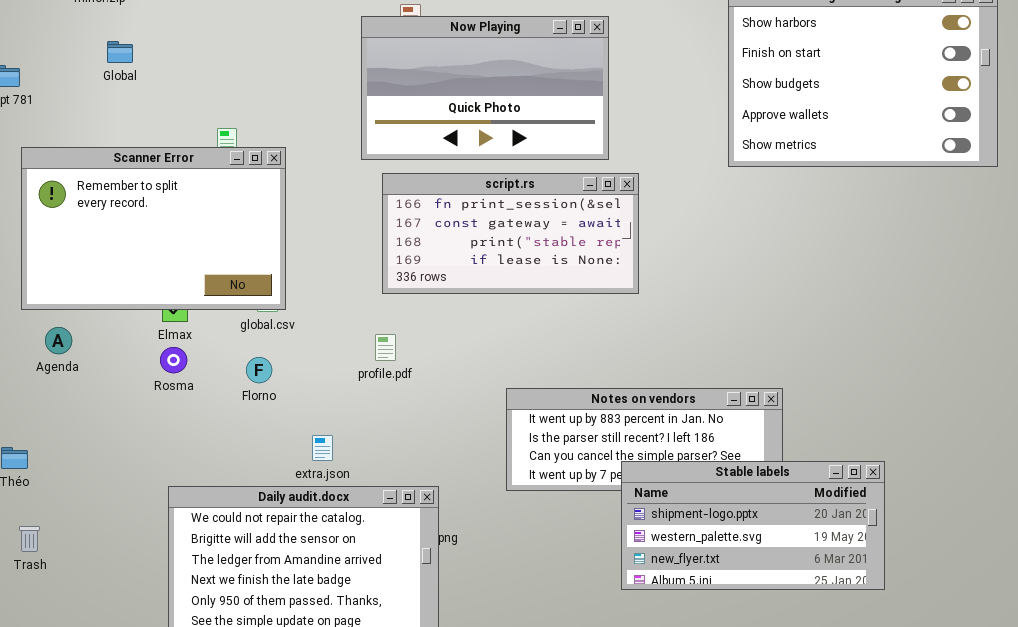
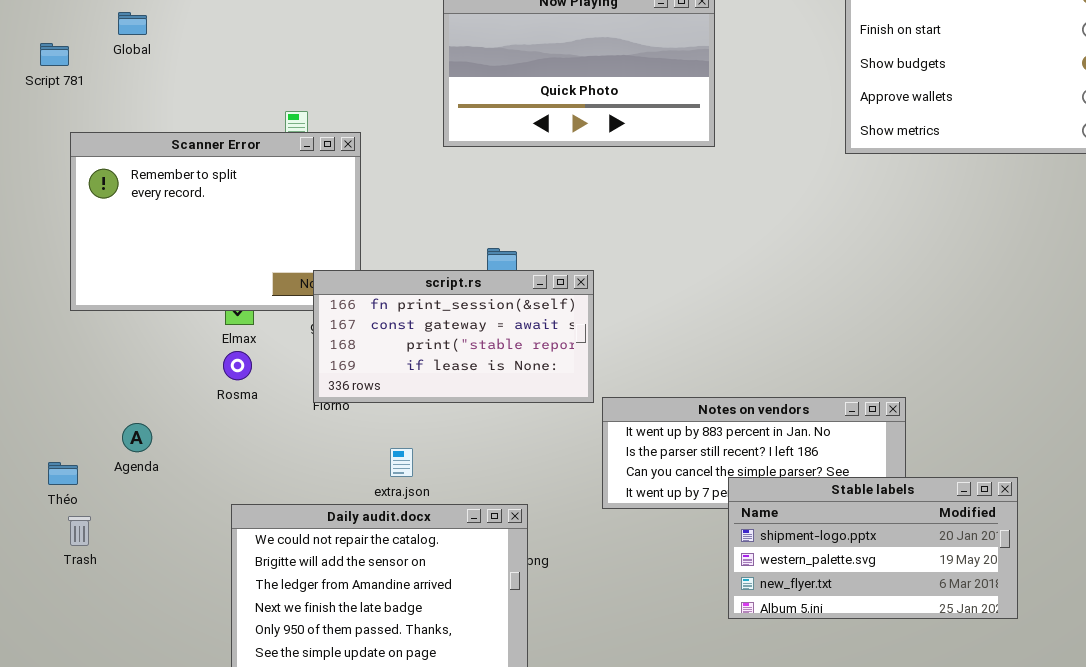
Global: [107,41,133,63] -> [118,12,147,35], moved
script.rs: [382,173,639,294] -> [313,270,594,403], moved
Agenda: [45,327,72,354] -> [122,423,152,452], moved
Trash: [19,526,40,552] -> [68,516,91,546], moved

